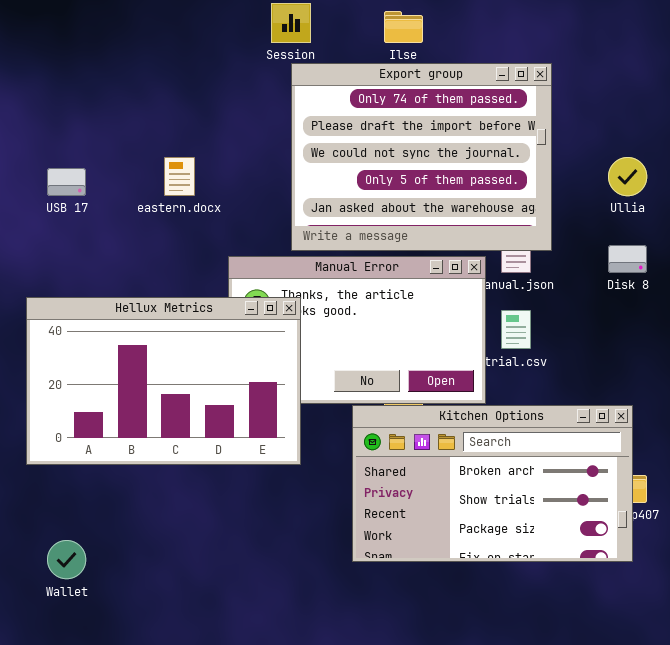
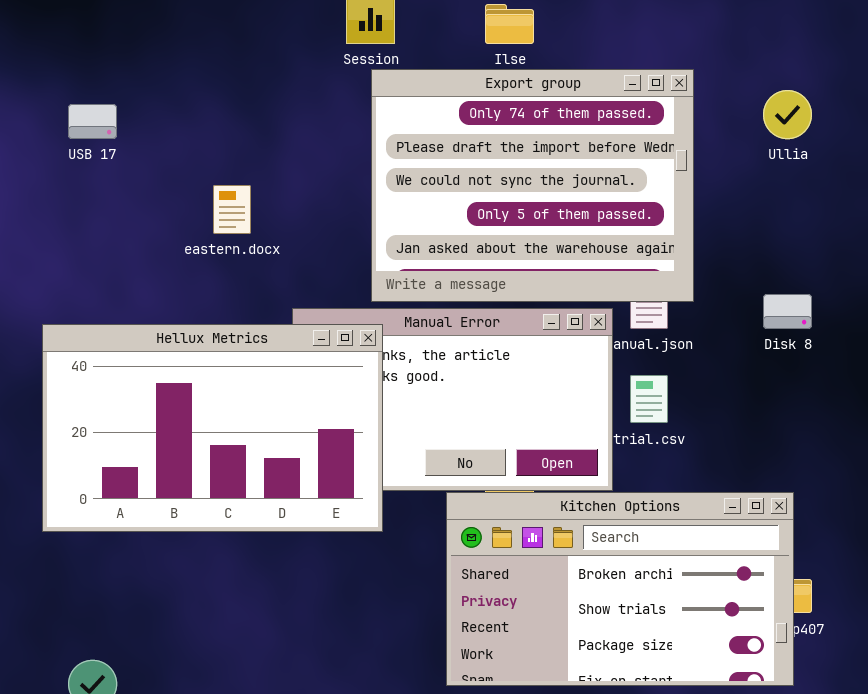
Ullia: [608,157,647,196] -> [763,90,812,139], moved
USB 17: [47,168,86,196] -> [68,104,117,139], moved
Hellux Metrics: [26,297,301,465] -> [42,324,383,532], moved

